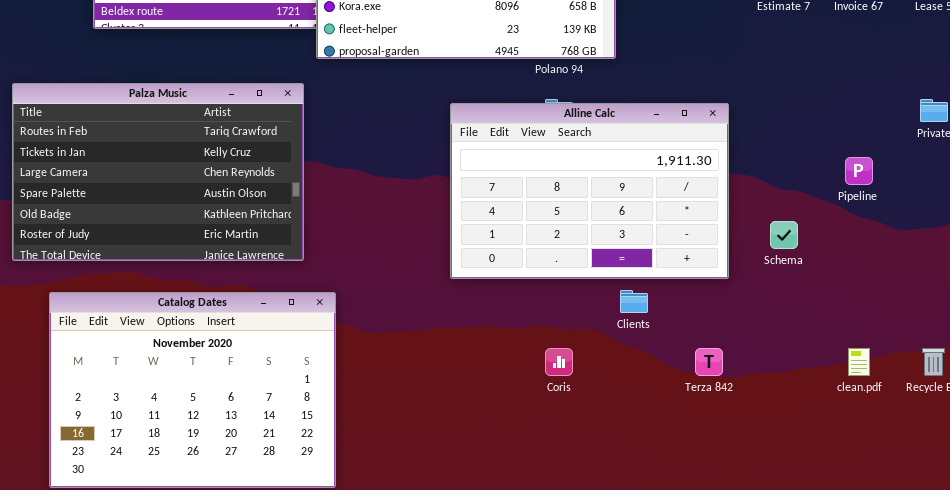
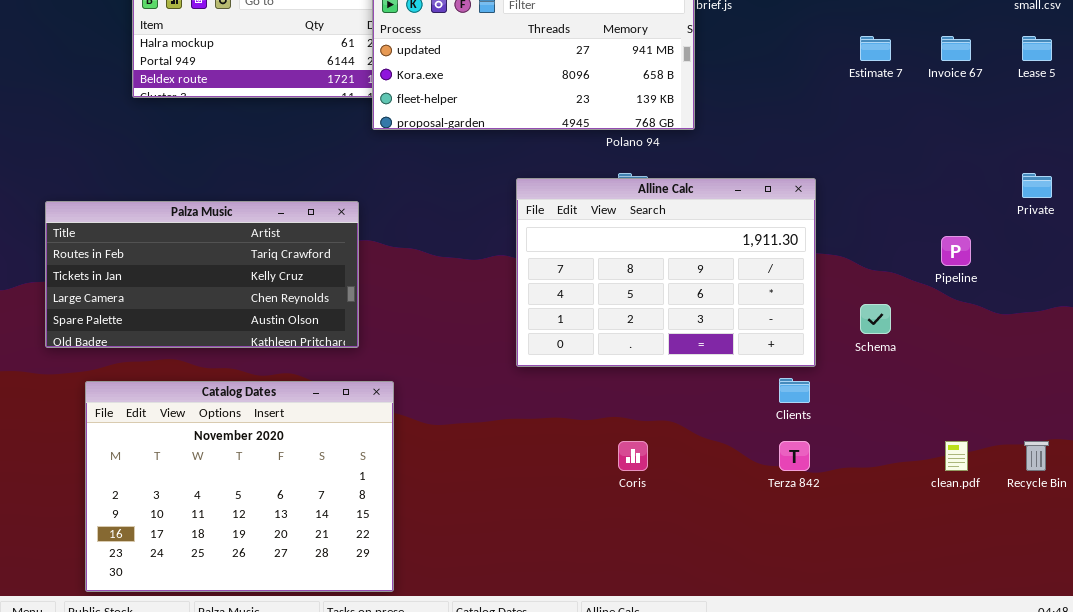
Palza Music: [12,83,304,261] -> [45,201,359,348], resized
Clients: [620,290,648,313] -> [779,378,810,403], moved

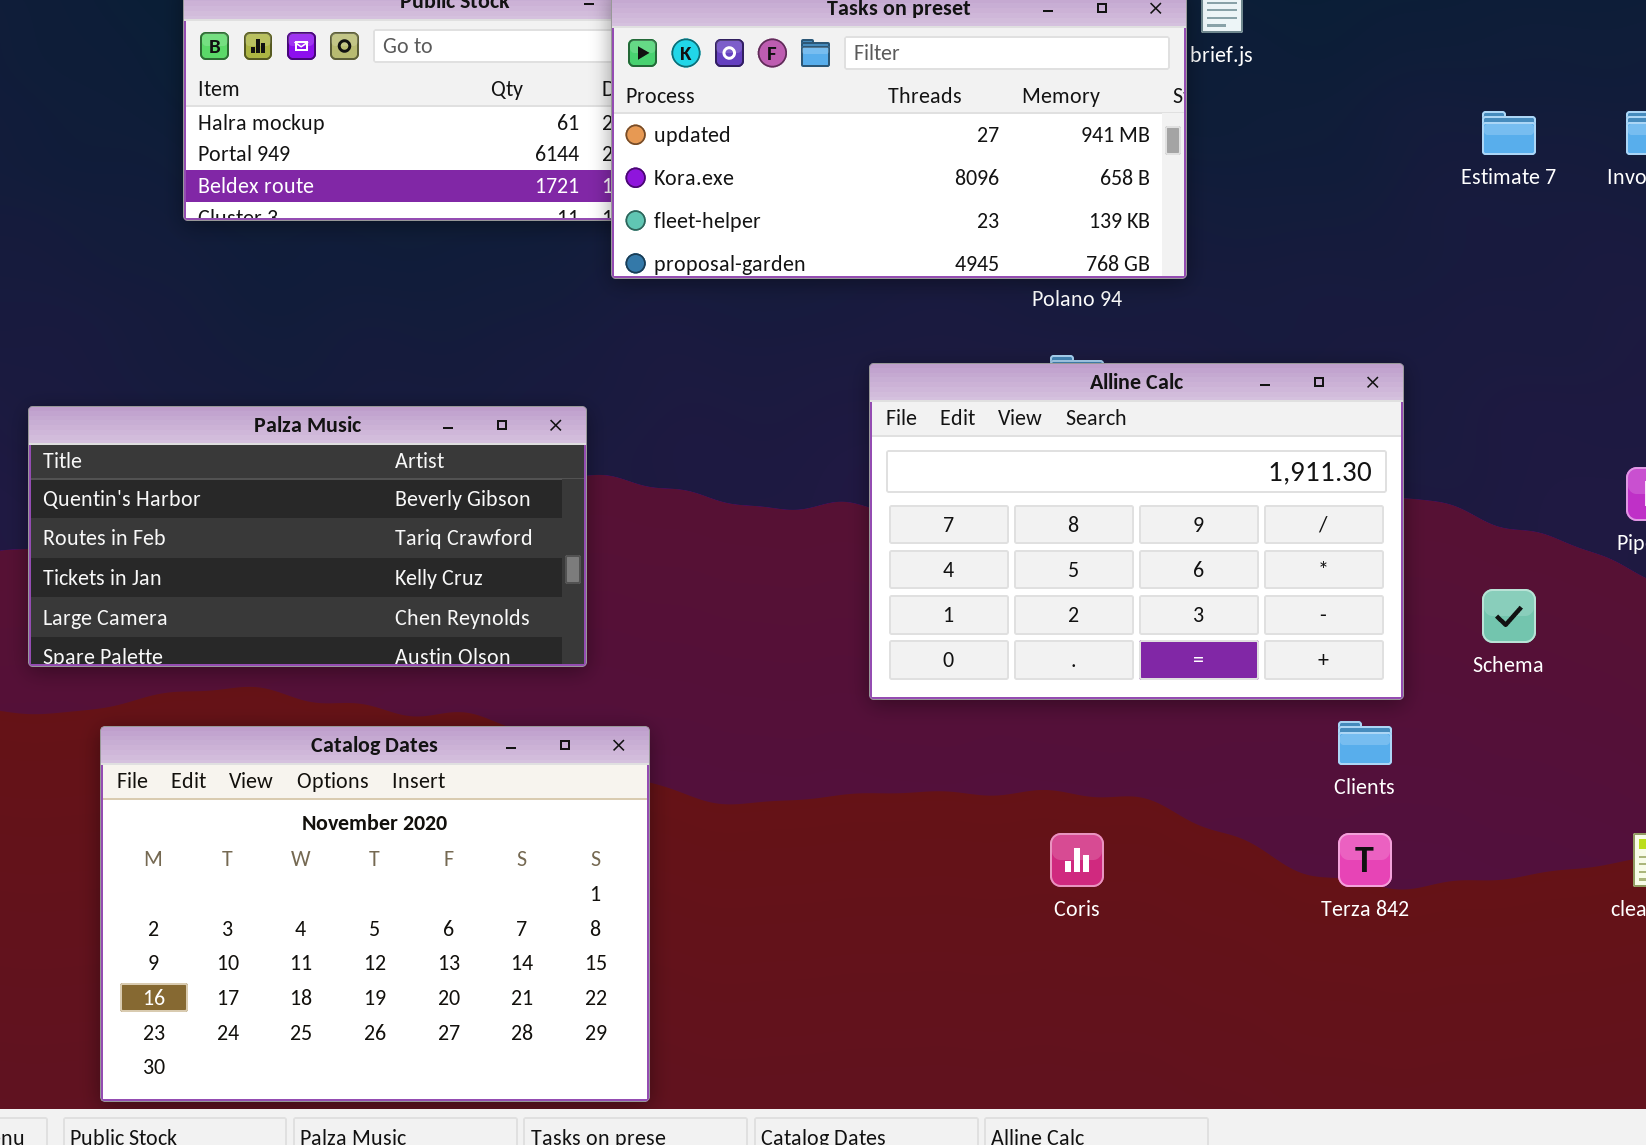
Palza Music: [45,201,359,348] -> [28,406,587,667], scrolled up 1 row

